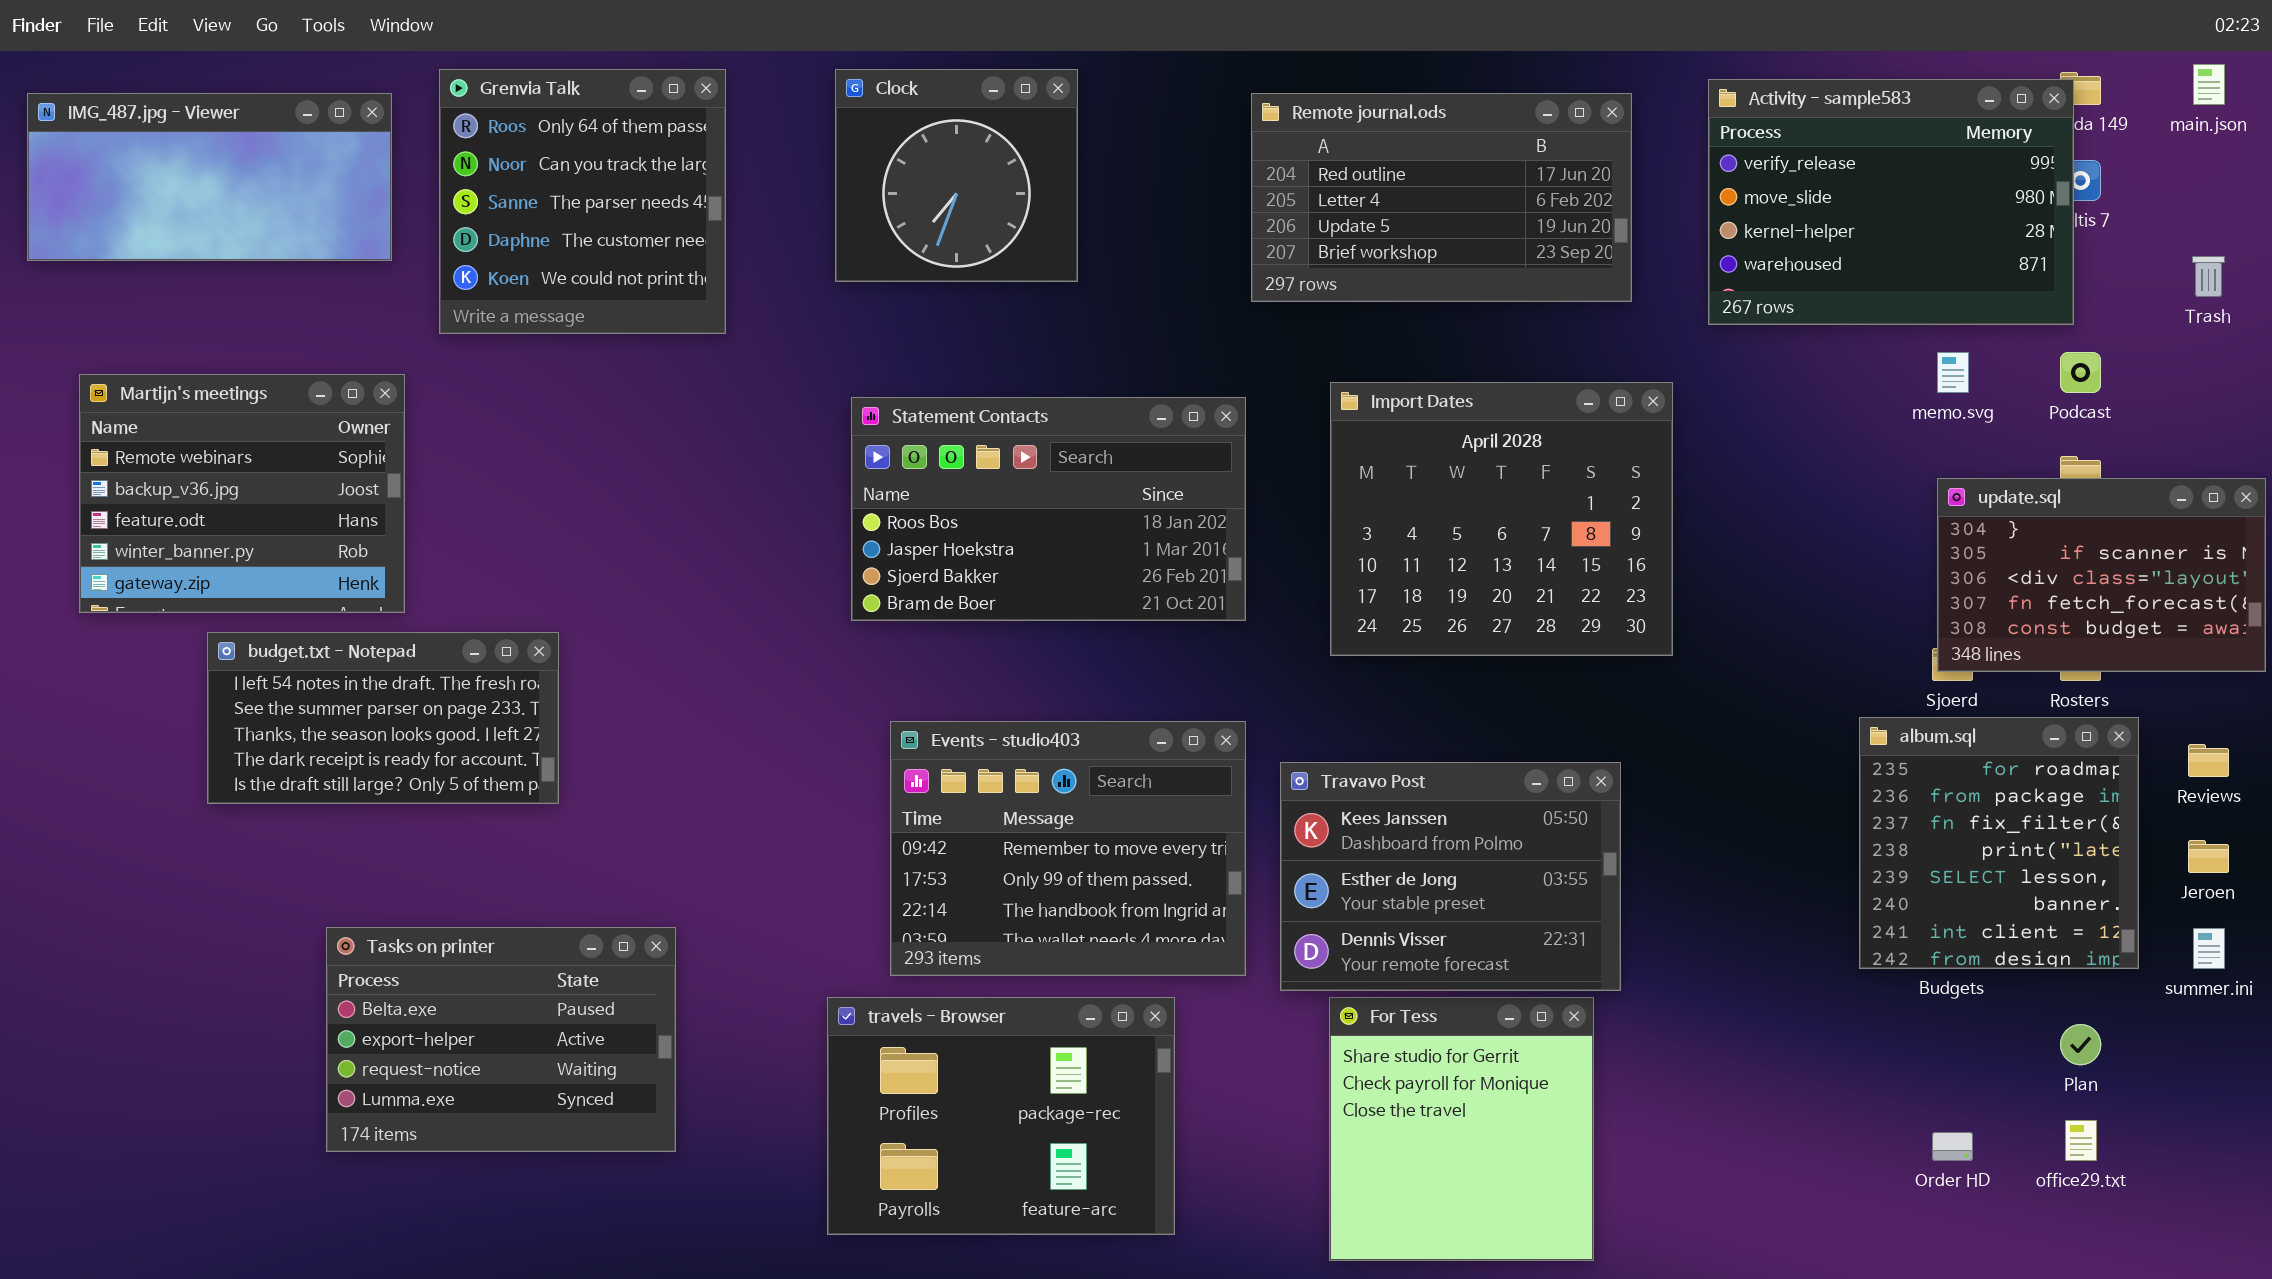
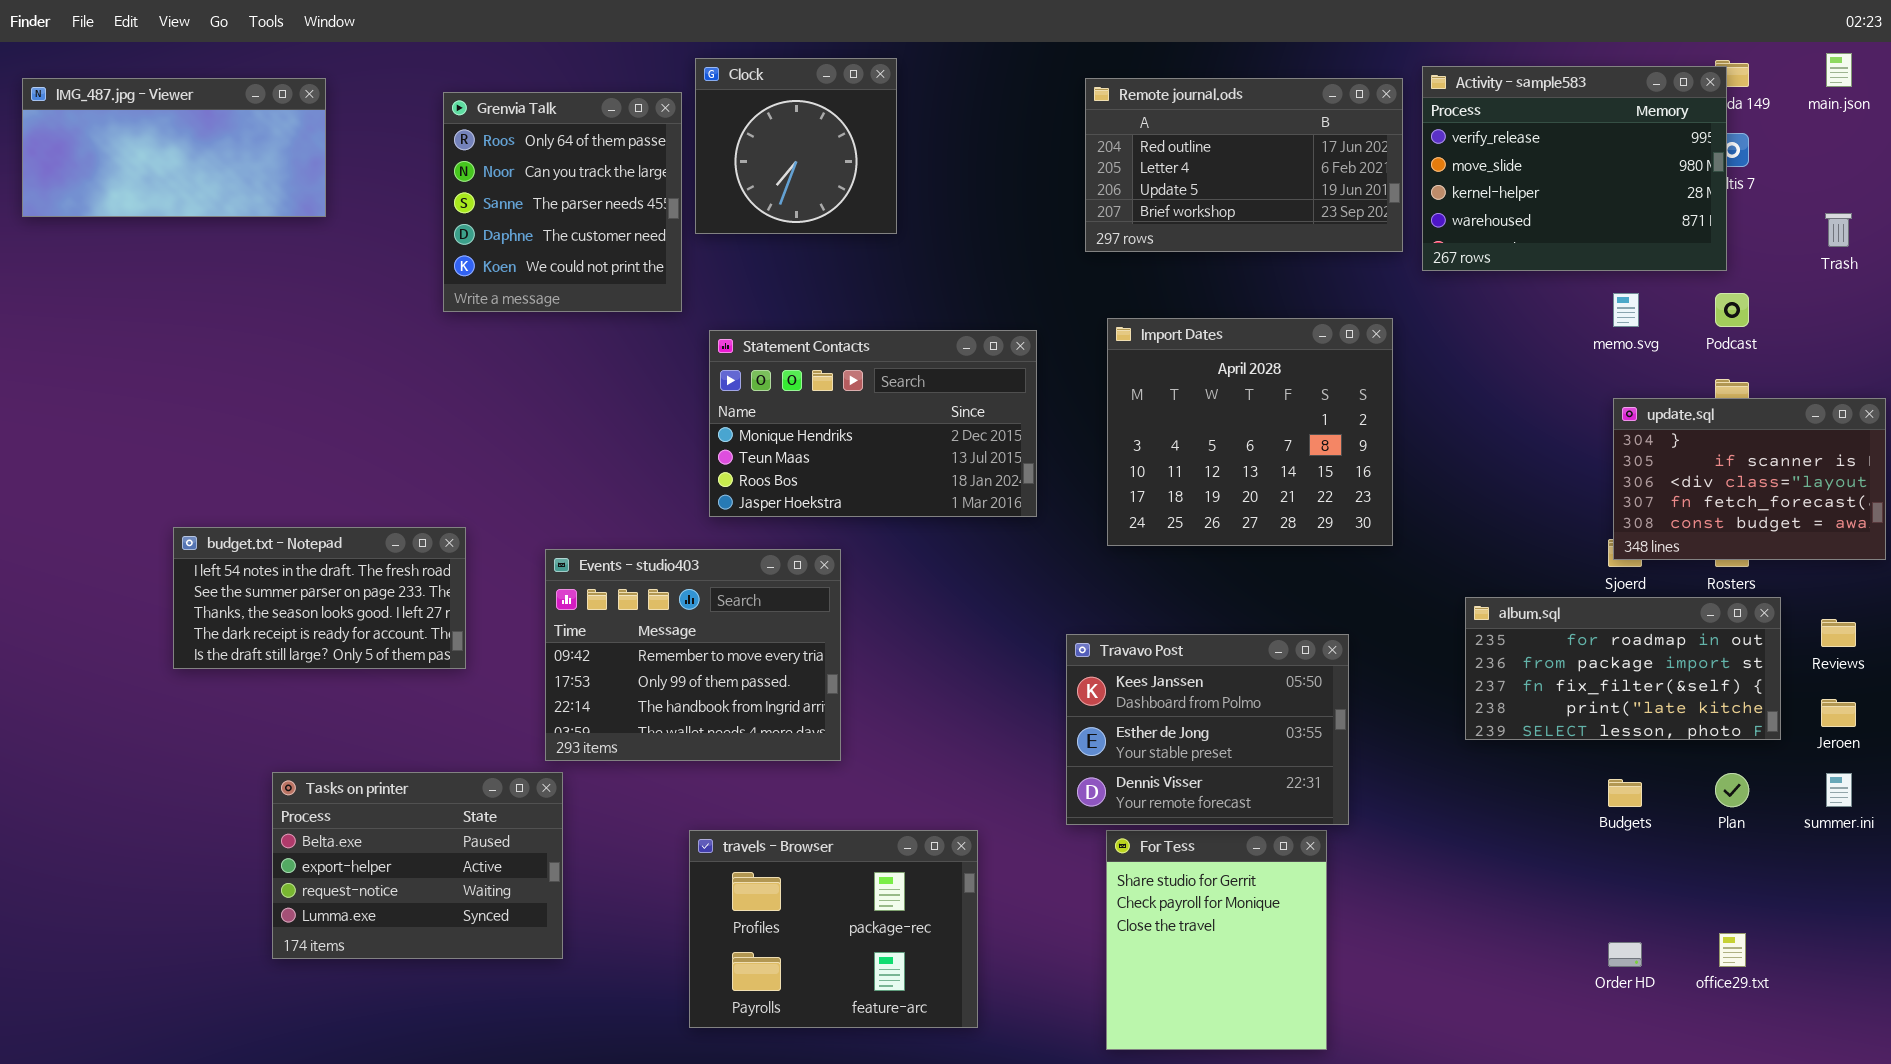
Grenvia Talk: [439,69,726,334] -> [443,92,682,312], moved
Remote journal.ods: [1251,93,1632,302] -> [1085,78,1403,252], moved
Martijn's meetings: [79,374,405,613] -> none, closed
Statement Contacts: [851,397,1246,621] -> [709,330,1037,517], scrolled up 2 rows
album.sql: [1859,717,2139,969] -> [1465,597,1781,740], resized
Events - studio403: [890,721,1246,976] -> [545,549,841,761], moved
Plan: [2060,1024,2101,1065] -> [1715,773,1749,807], moved

